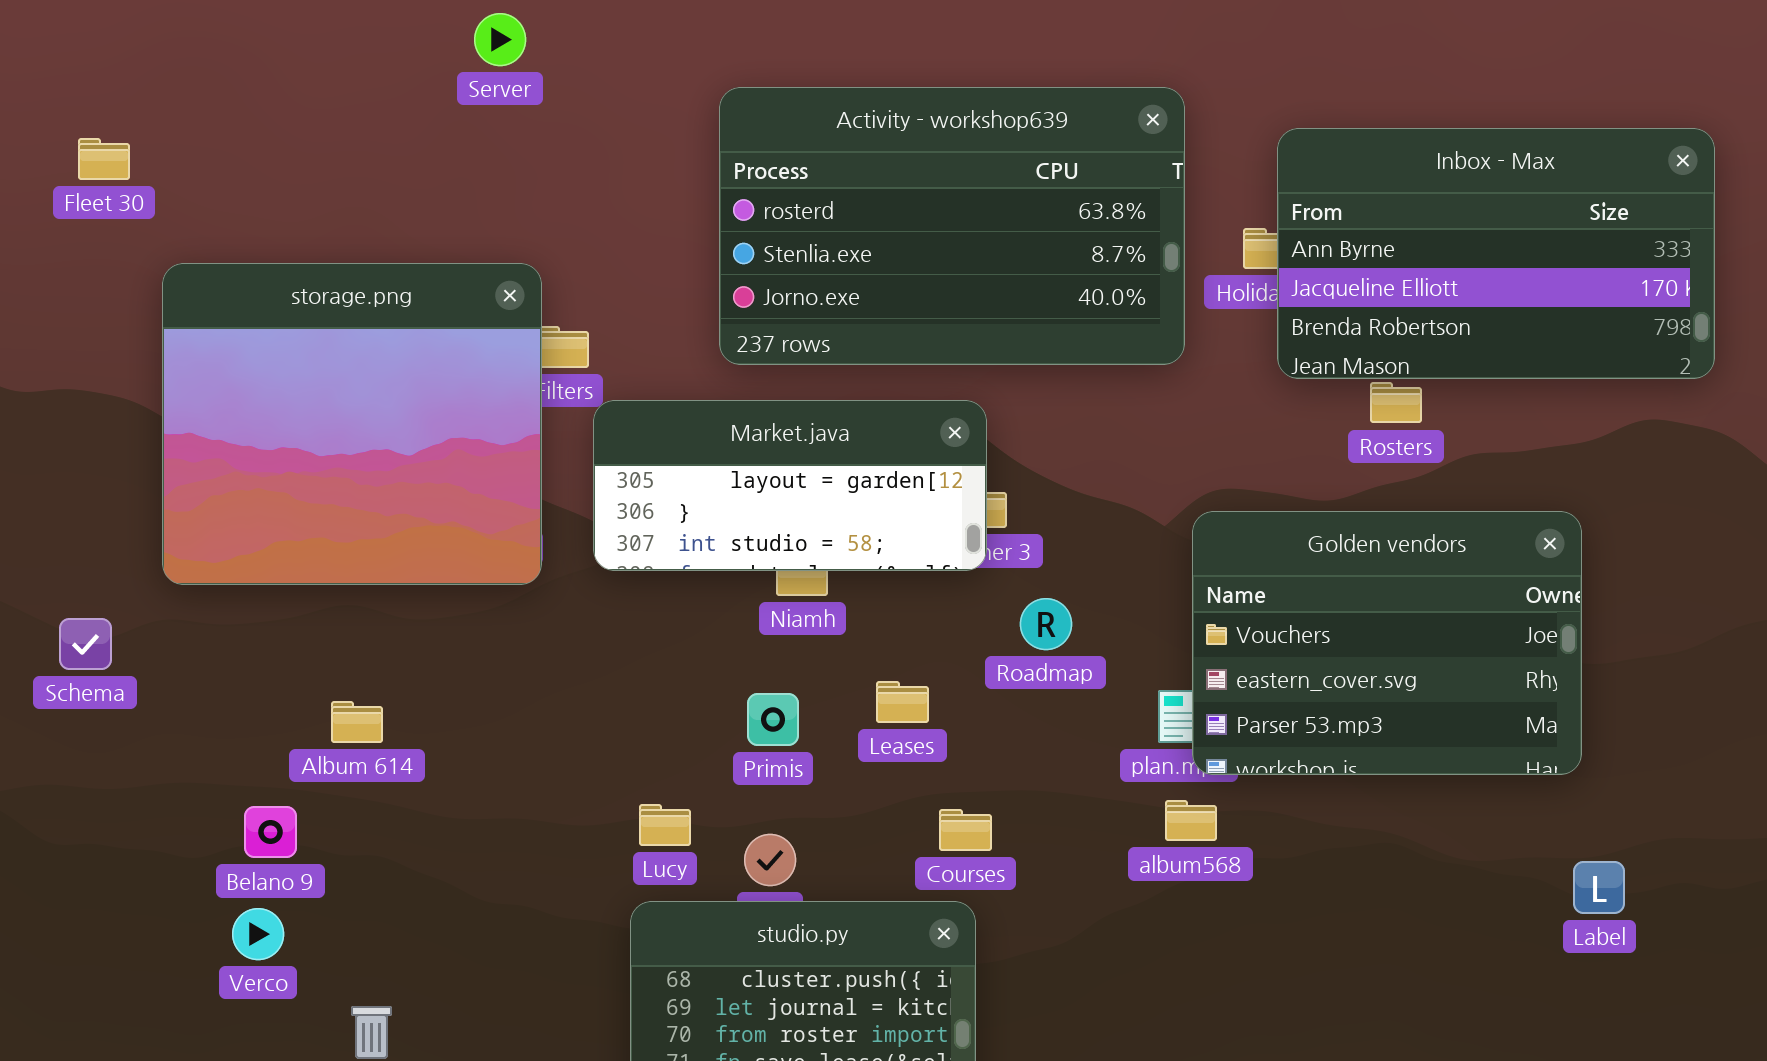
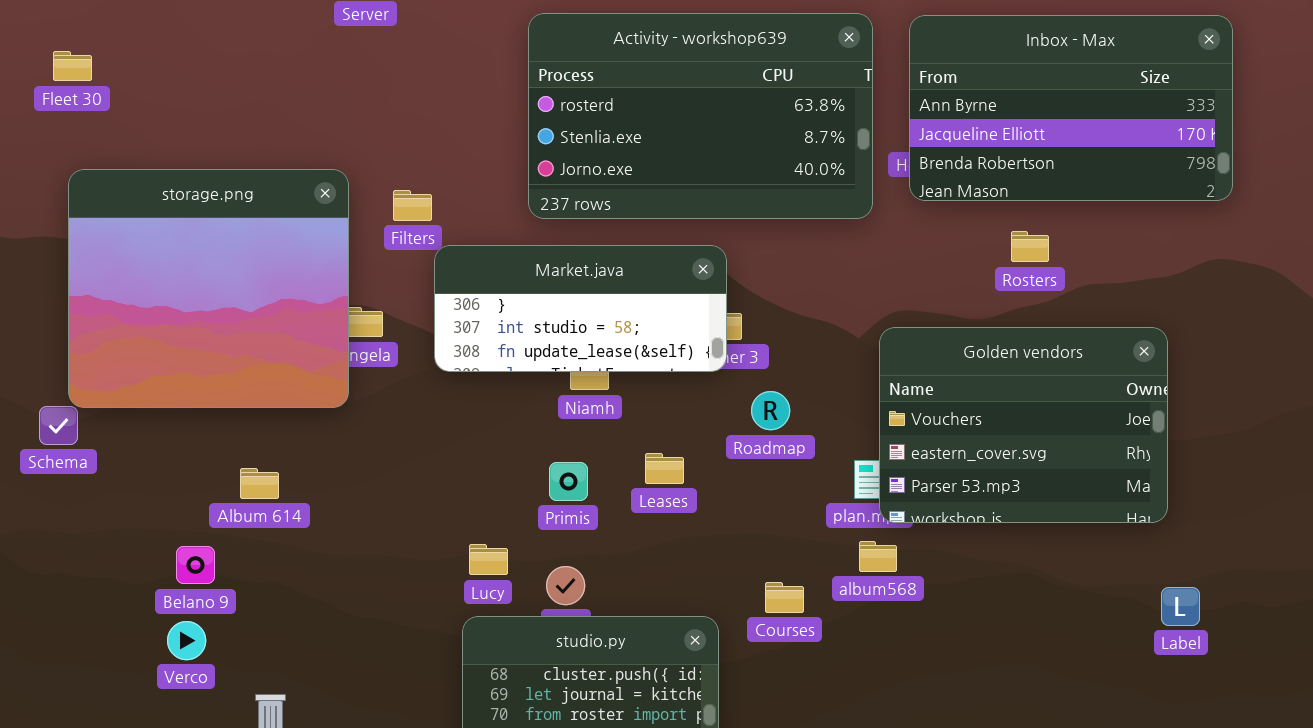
Inbox - Max: [1277,128,1715,379] -> [909,15,1233,201], moved
storage.png: [162,263,542,585] -> [68,169,349,408], moved
Market.java: [593,400,987,571] -> [434,245,727,372], scrolled down 1 row
Courses: [939,809,992,851] -> [765,582,804,613], moved

